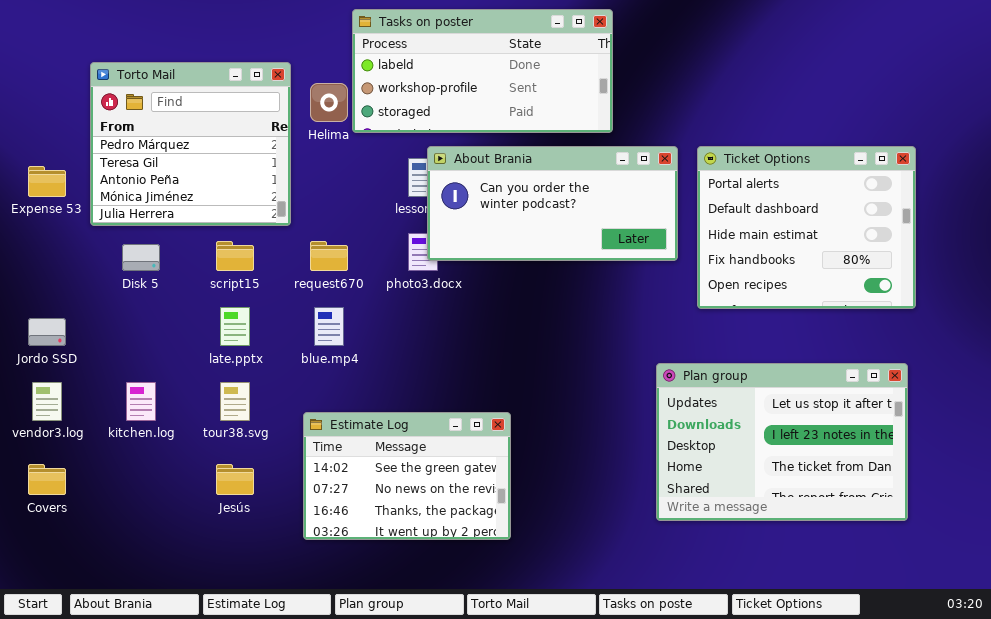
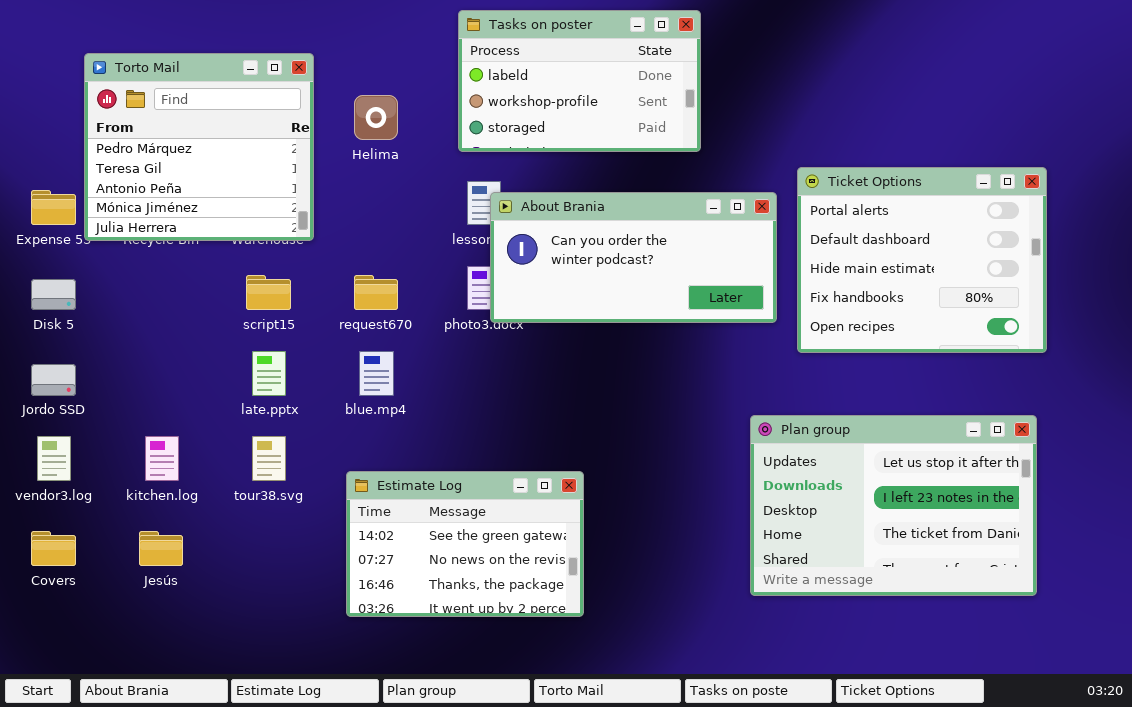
Tasks on poster: [352,9,613,133] -> [458,10,701,152], resized
Torto Mail: [90,62,291,226] -> [84,53,314,241], moved
About Brania: [427,146,678,261] -> [490,192,777,323], moved
Disk 5: [122,244,160,271] -> [31,279,76,310], moved
Jesús: [216,464,254,495] -> [139,531,183,566], moved

